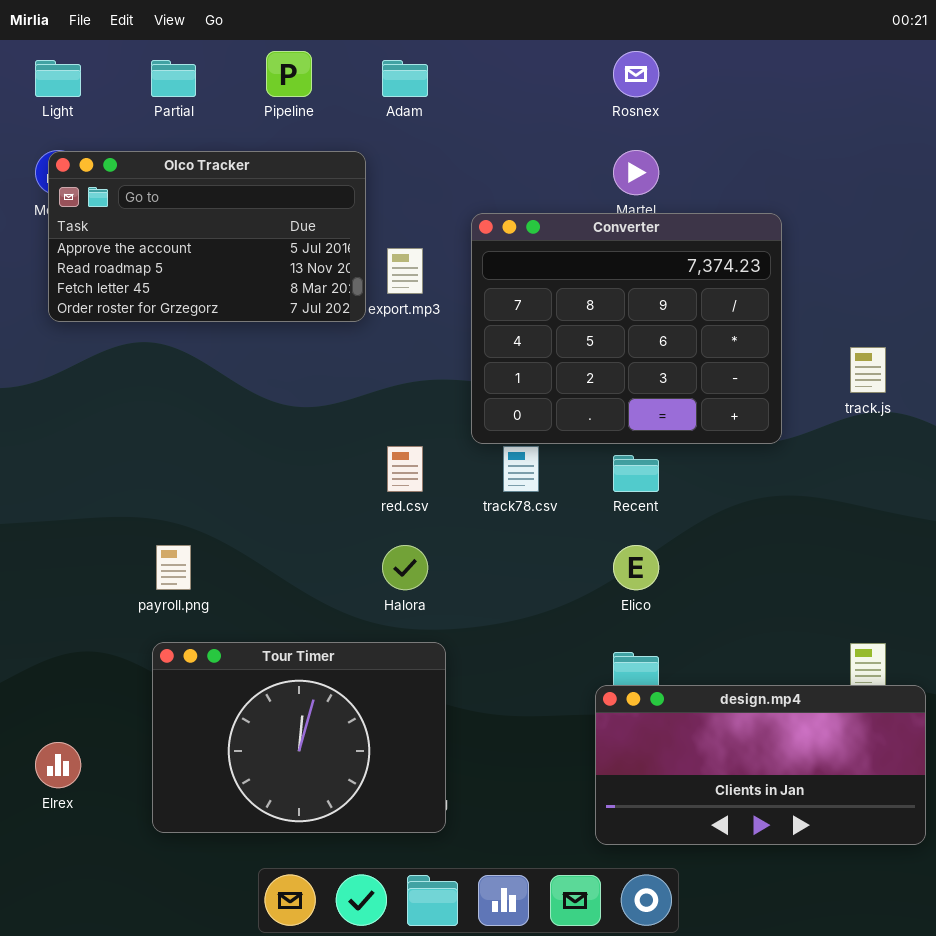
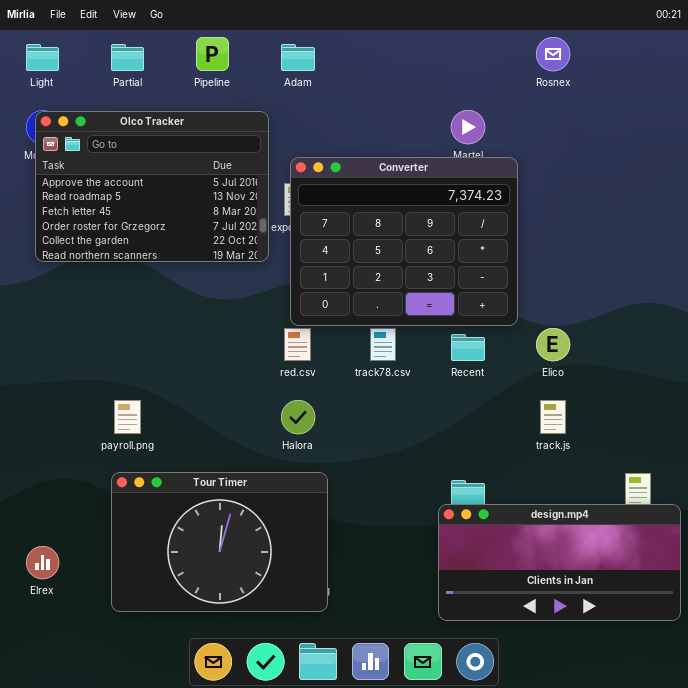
Rosnex: [613,51,659,97] -> [536,37,570,71], moved
Olco Tracker: [48,151,366,322] -> [35,111,269,262], resized
Converter: [471,213,782,444] -> [290,157,518,326], moved
track.js: [850,347,886,393] -> [540,400,566,434], moved
Elico: [613,545,659,590] -> [536,328,570,361], moved

